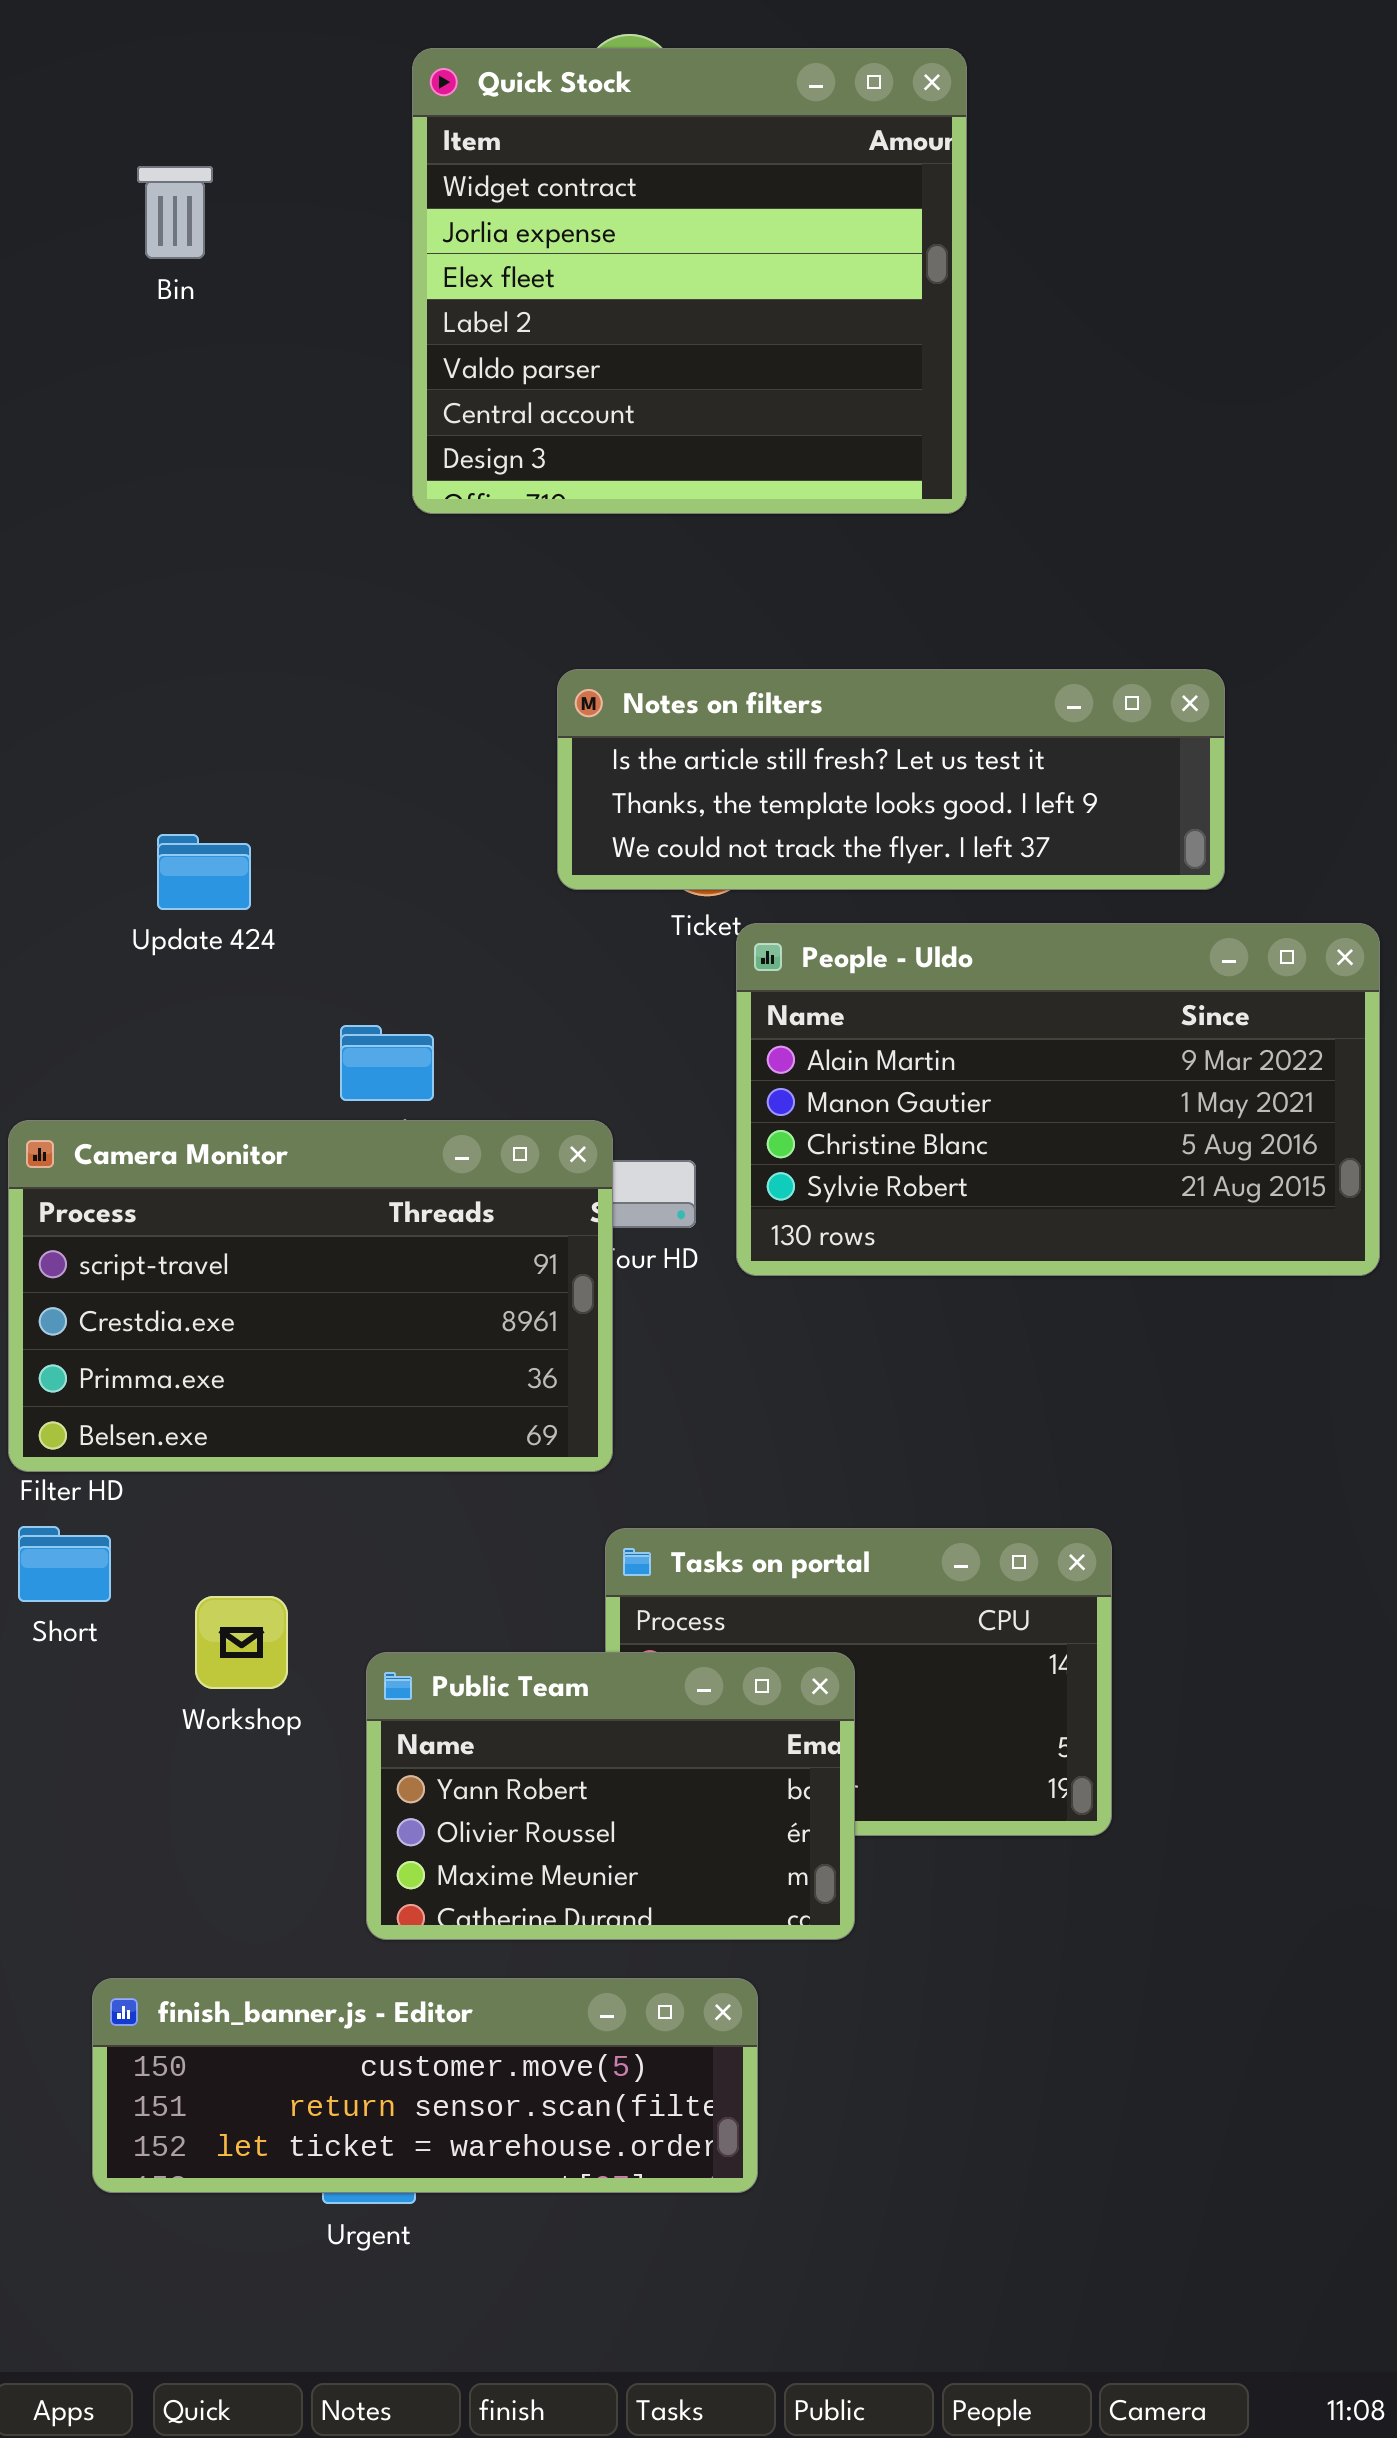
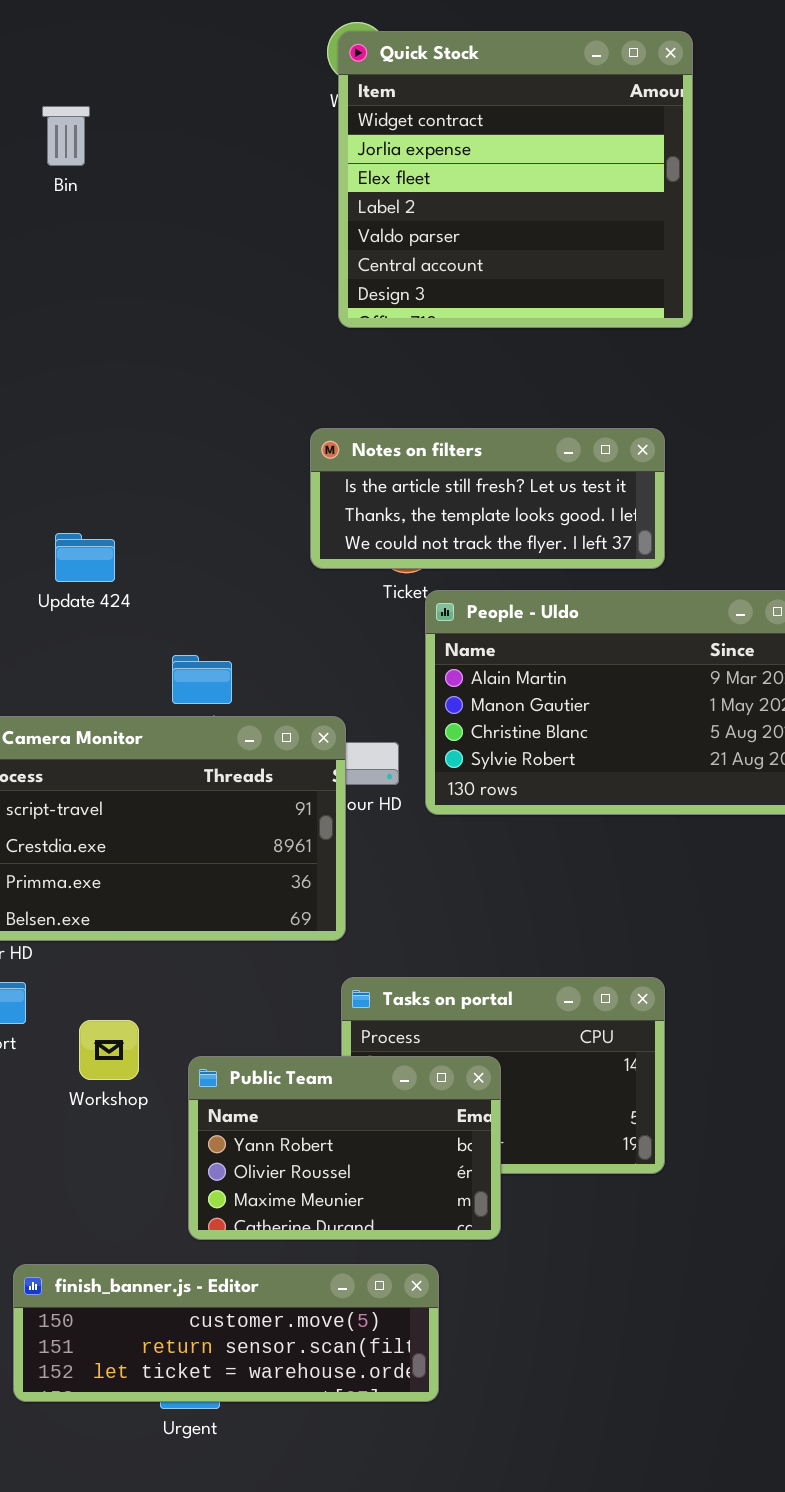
Quick Stock: [412,48,967,514] -> [338,31,693,328], moved
Notes on filters: [557,669,1225,890] -> [310,428,665,569], resized

